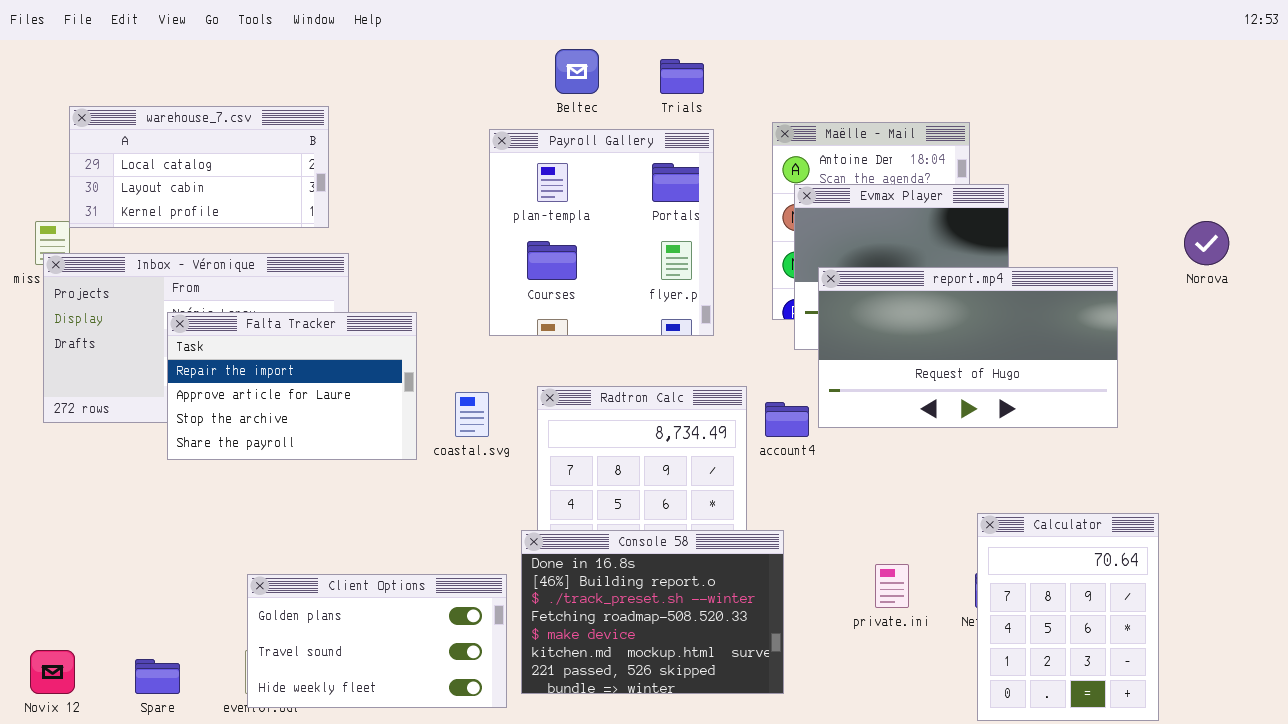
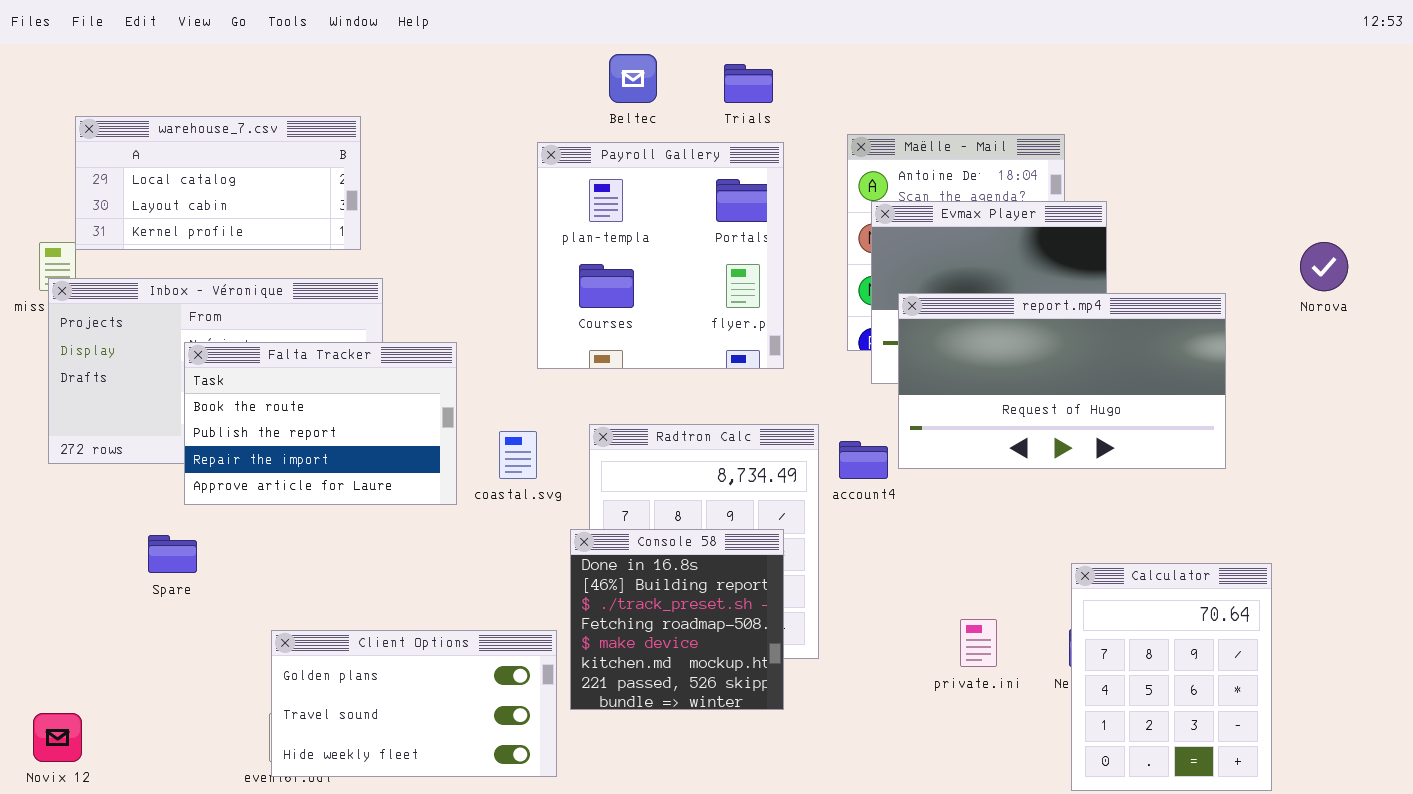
Falta Tracker: [167,312,417,460] -> [184,342,457,505], scrolled up 2 rows
Console 58: [521,530,784,694] -> [570,529,784,710], moved, resized
Spare: [135,659,180,694] -> [148,535,197,573], moved

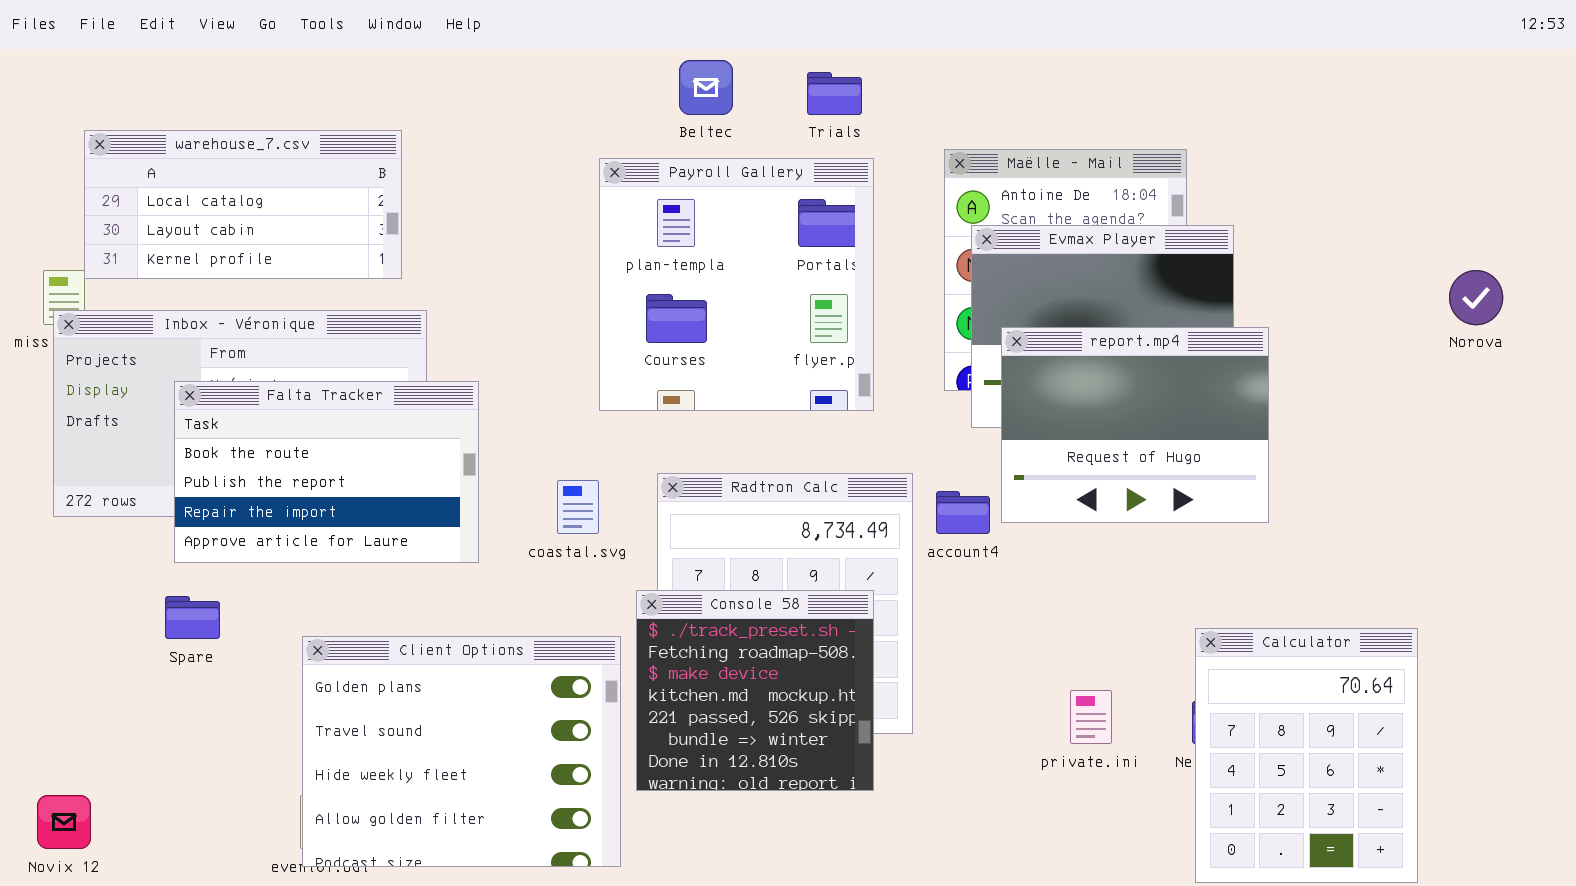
report.mp4: [898,293,1226,469] -> [1001,327,1269,523], resized
Falta Tracker: [184,342,457,505] -> [174,381,479,563], moved
Console 58: [570,529,784,710] -> [636,590,874,791], scrolled down 2 rows
Client Options: [271,630,557,777] -> [302,636,621,867], resized

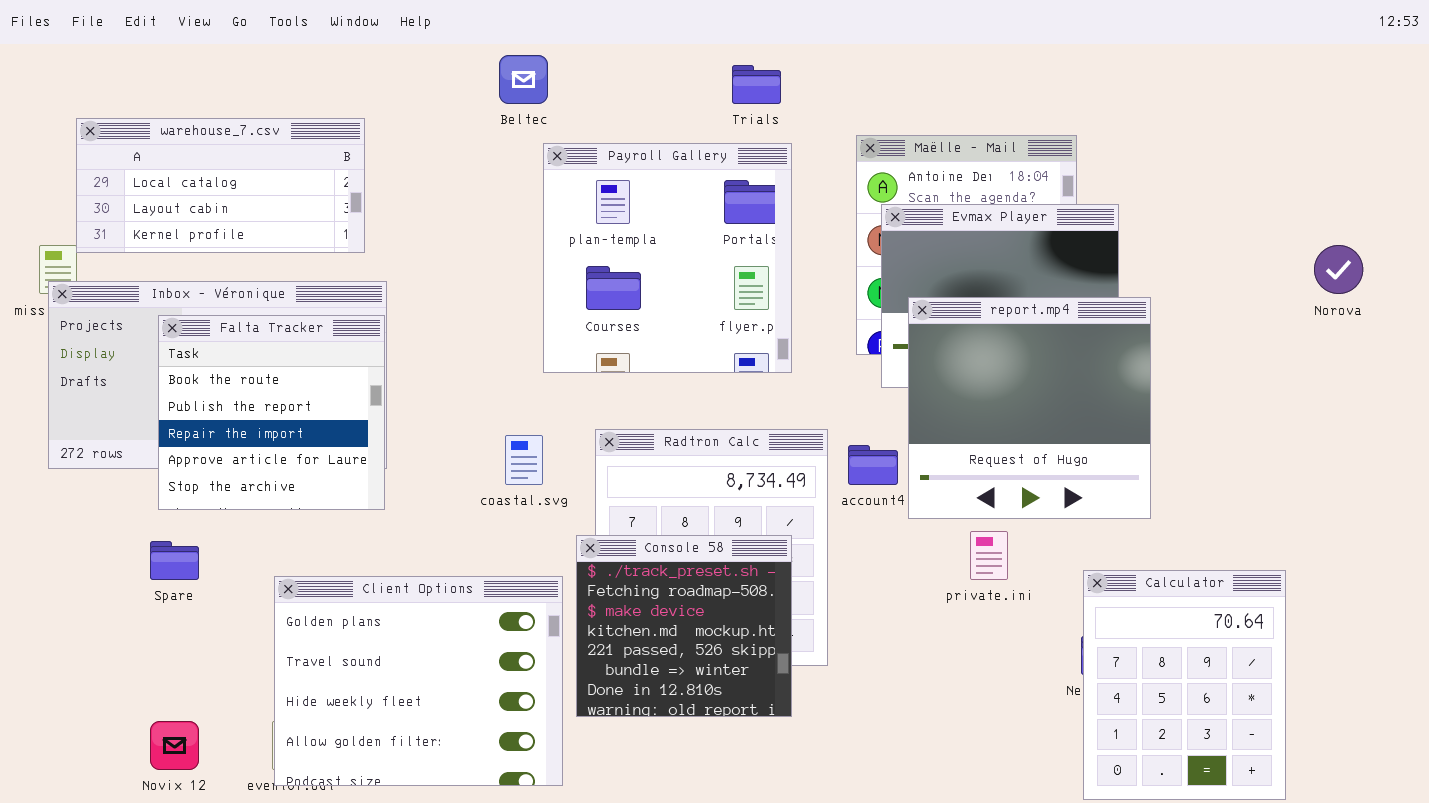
Beltec: [679,60,733,115] -> [499,55,548,104], moved
report.mp4: [1001,327,1269,523] -> [908,297,1151,519], resized
Falta Tracker: [174,381,479,563] -> [158,315,385,510], resized
private.ini: [1070,690,1112,744] -> [970,531,1008,580], moved
Novix 12: [37,795,91,849] -> [150,721,199,770], moved

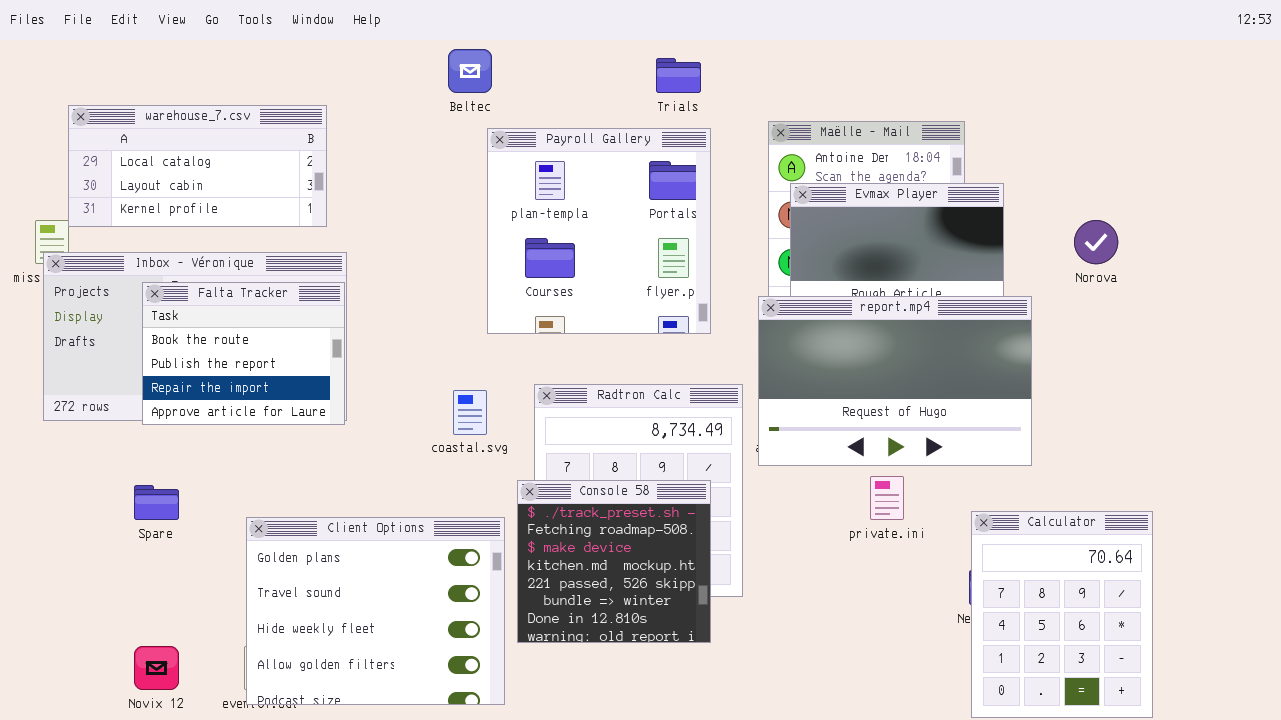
Norova: [1314,245,1363,294] -> [1074,220,1118,264], moved
report.mp4: [908,297,1151,519] -> [758,296,1032,466], resized
Falta Tracker: [158,315,385,510] -> [142,282,345,425], resized

